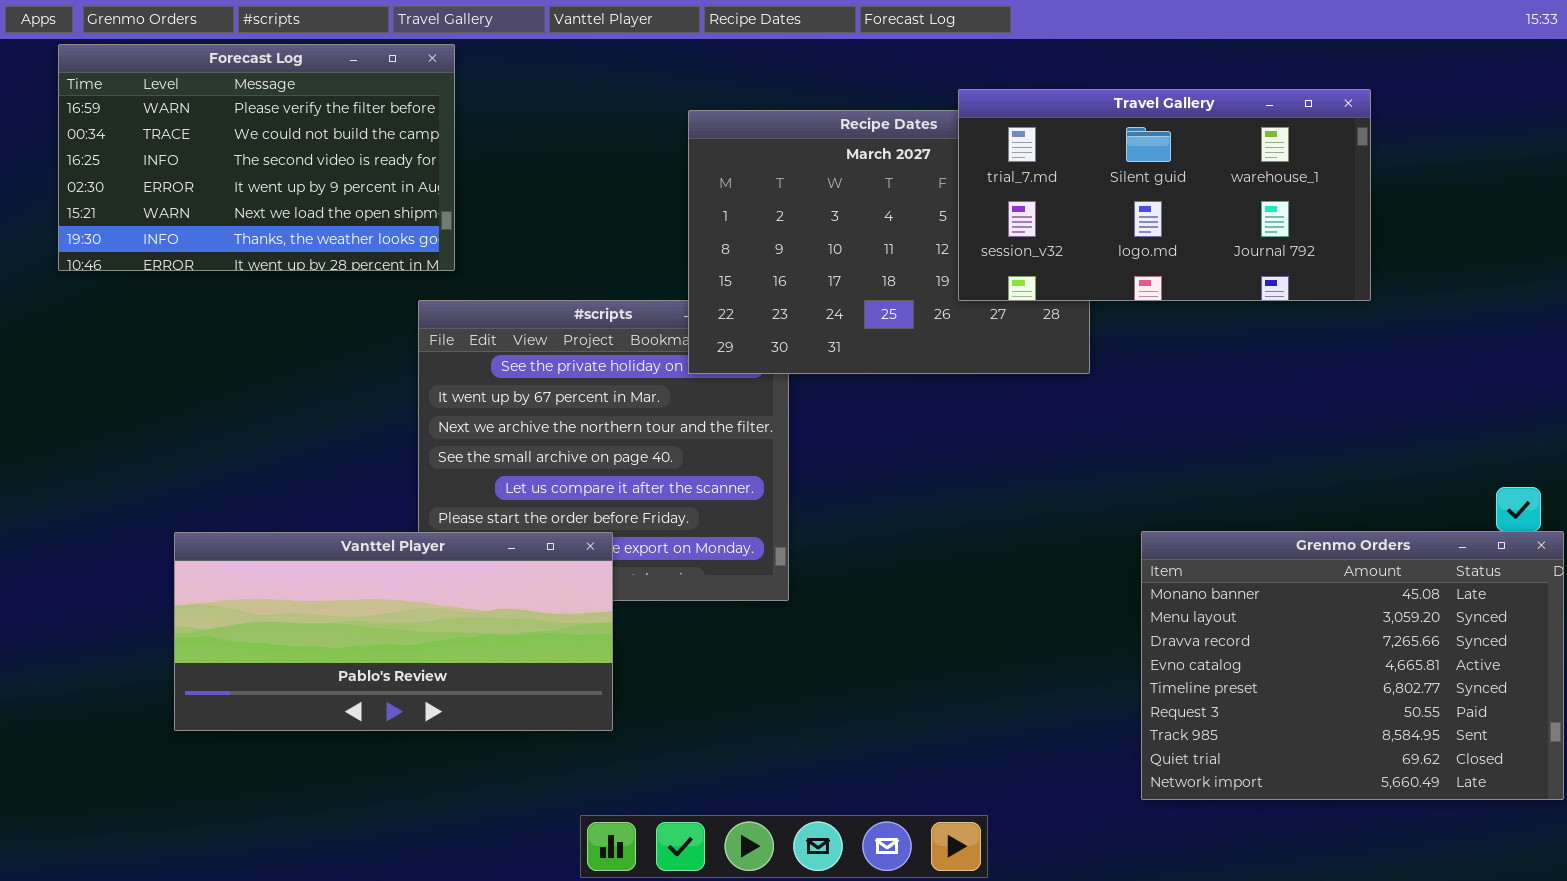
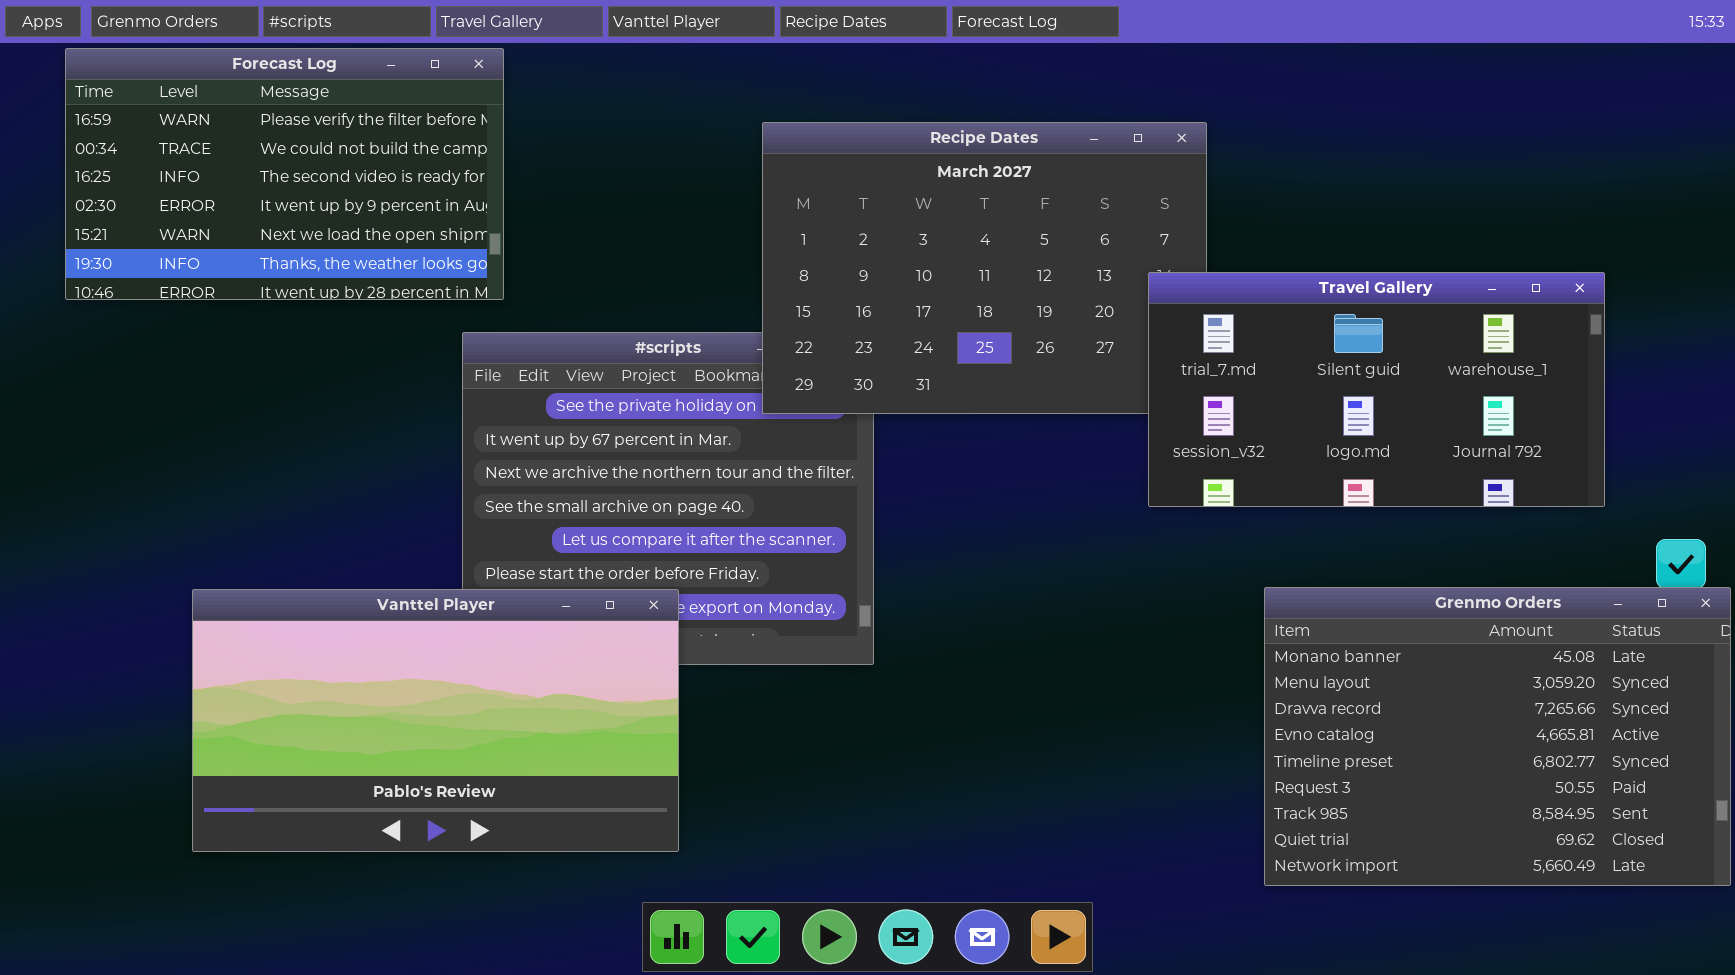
Travel Gallery: [958,89,1371,301] -> [1148,272,1605,507], moved
Vanttel Player: [174,532,613,731] -> [192,589,679,852], resized

